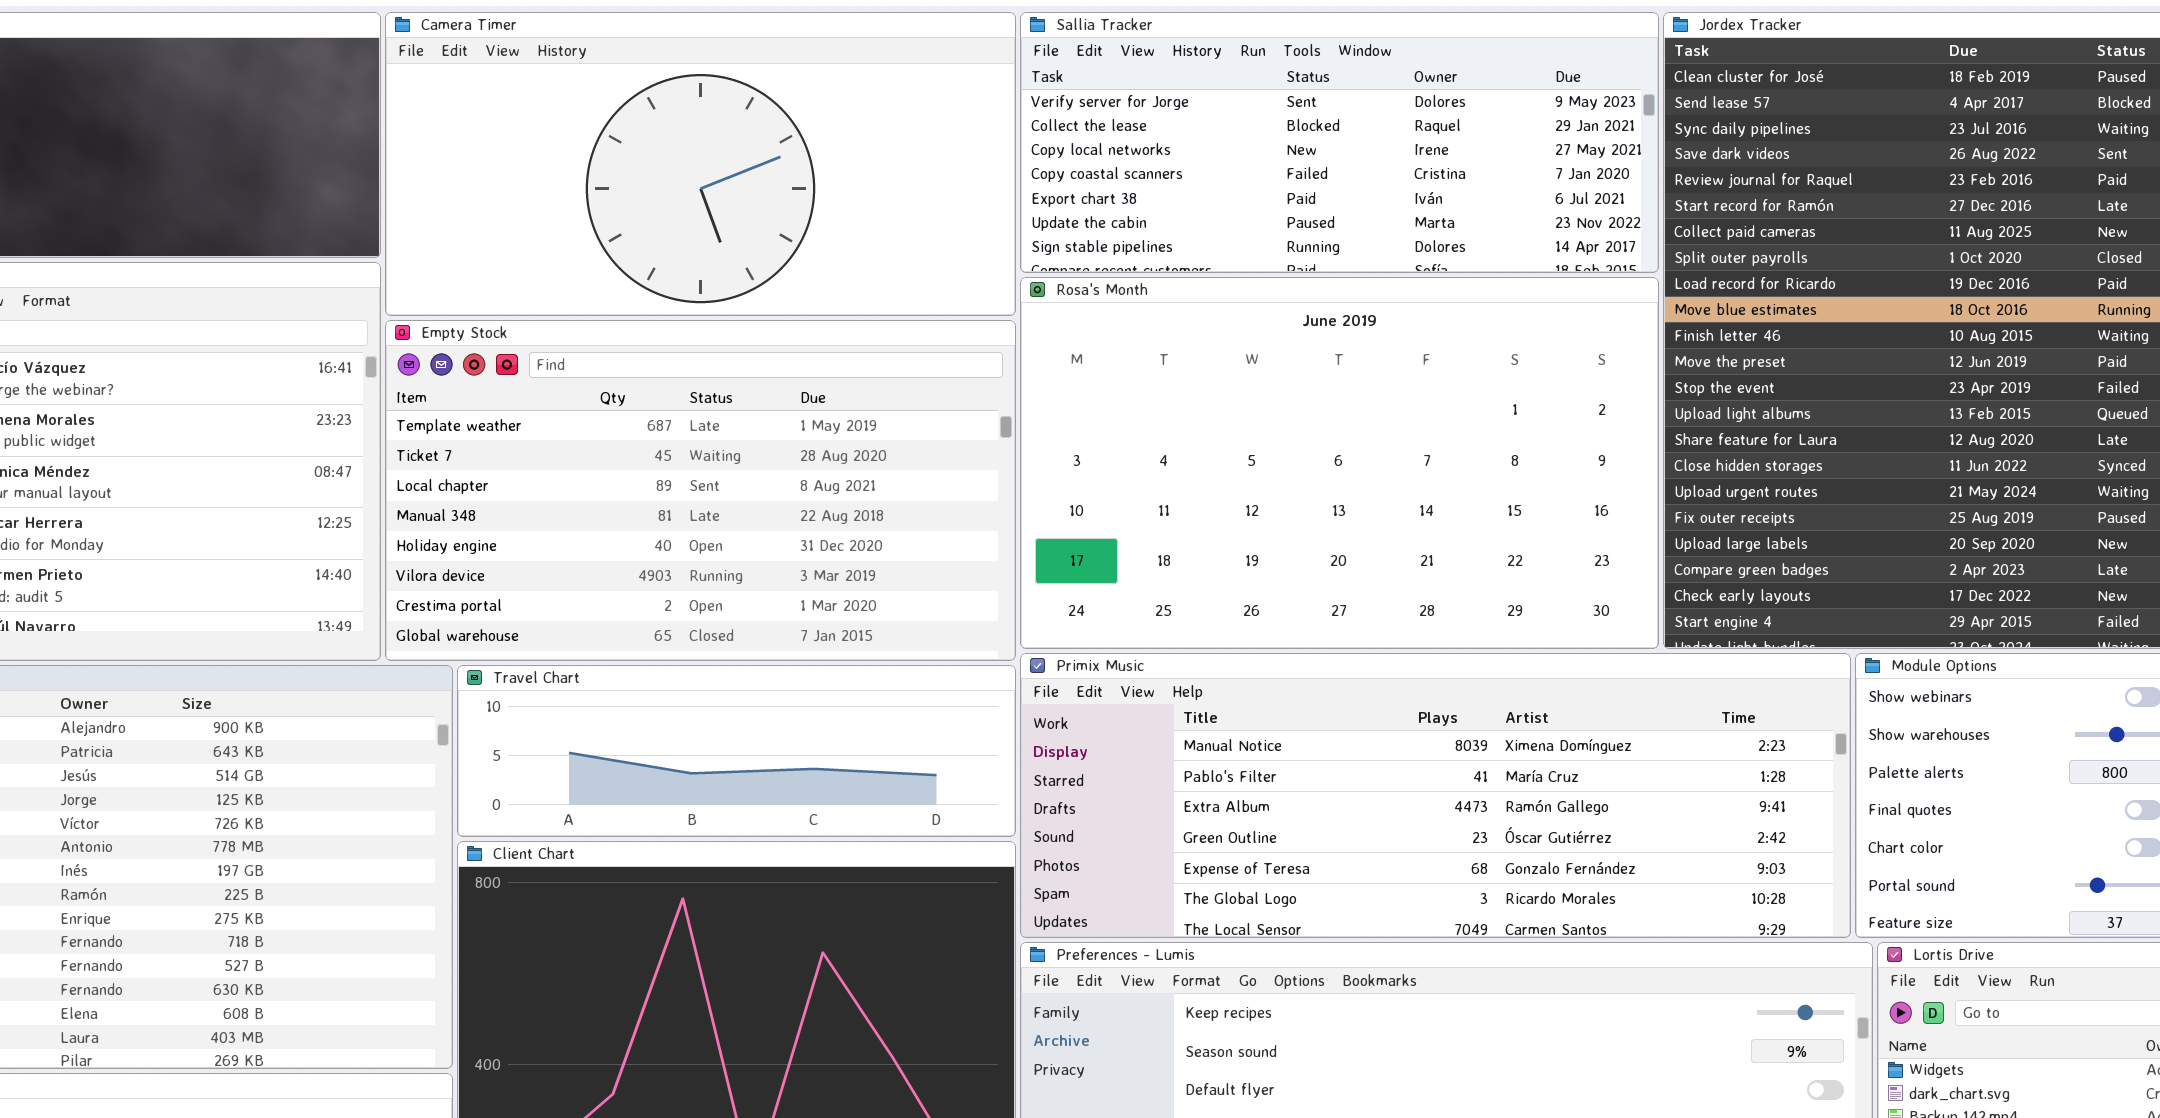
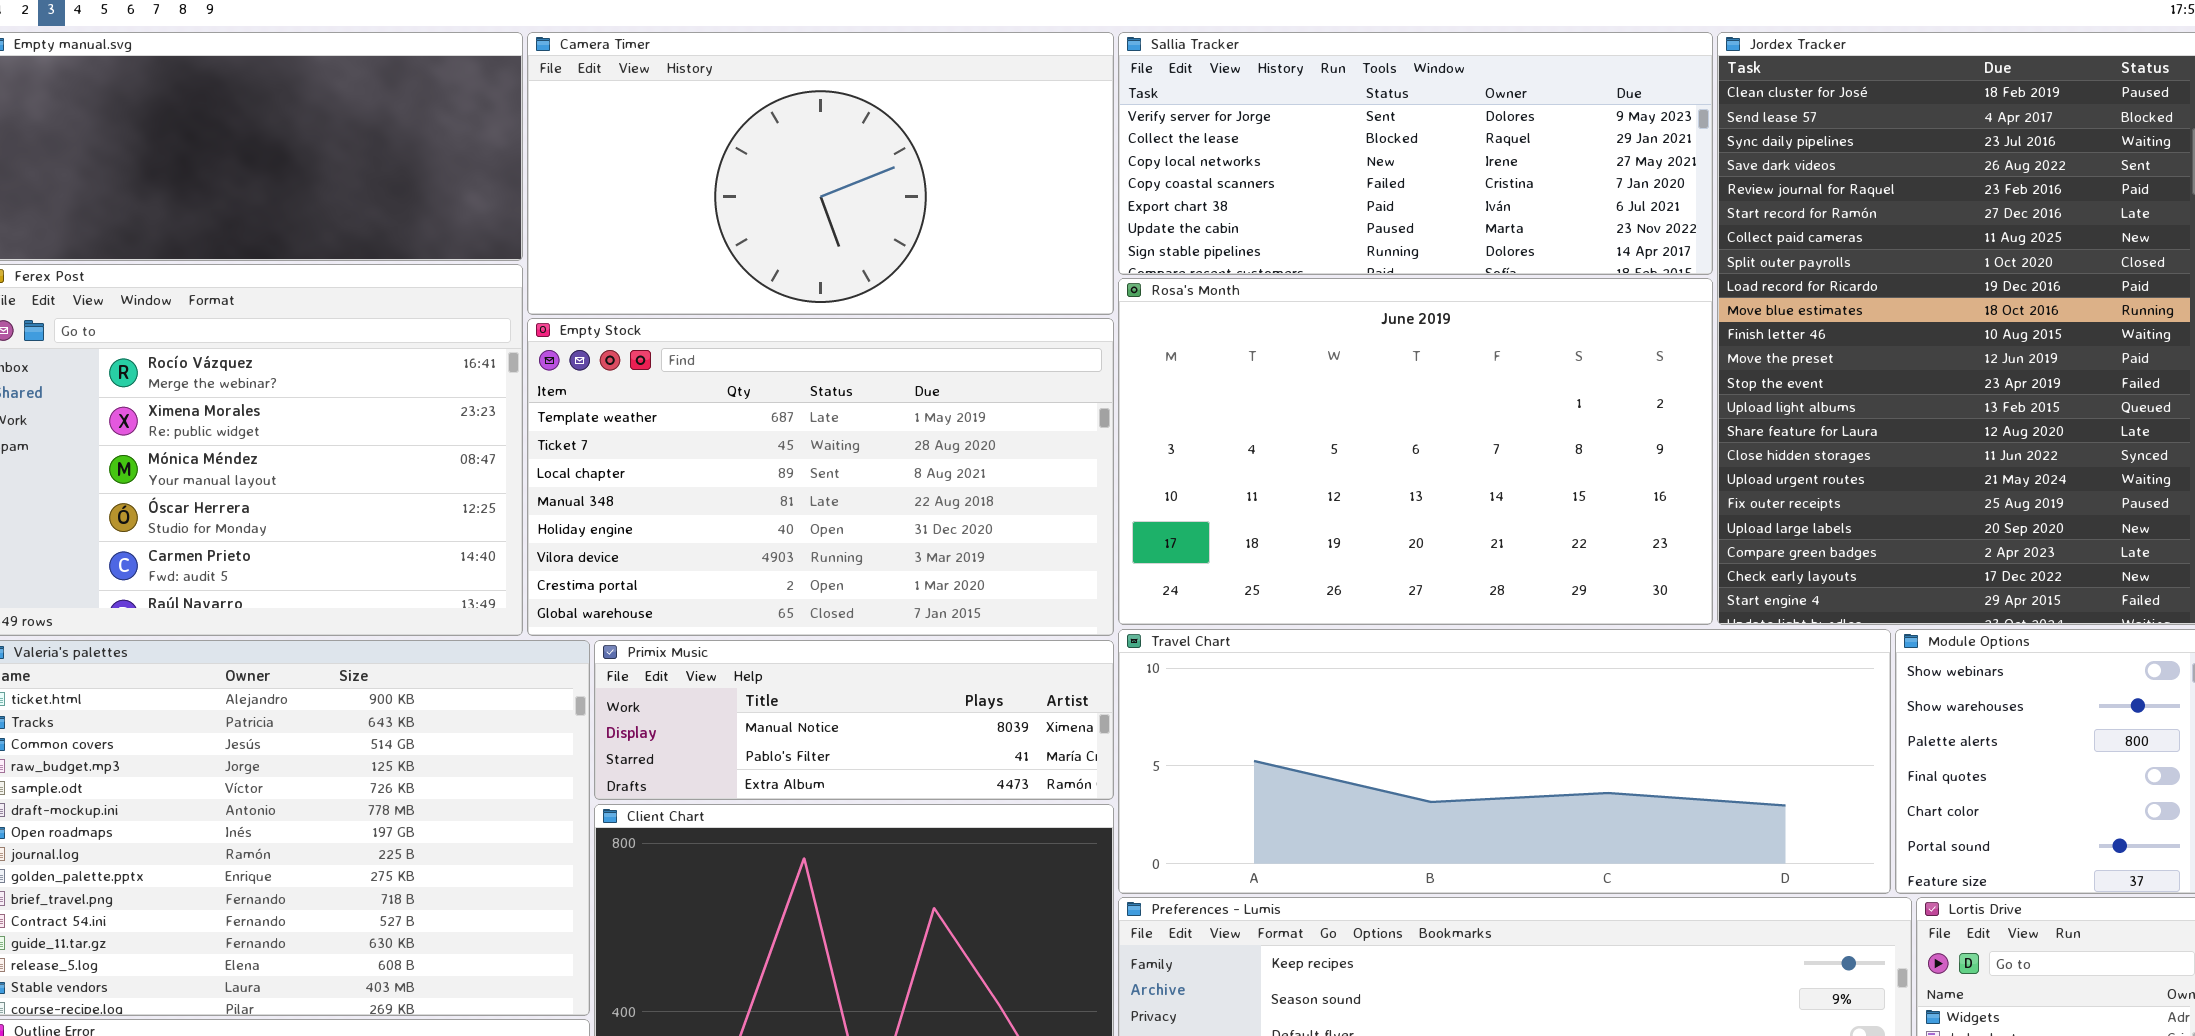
Primix Music: [1020,653,1851,938] -> [594,640,1114,800], moved, resized
Travel Chart: [457,665,1016,837] -> [1118,629,1891,894], moved, resized

